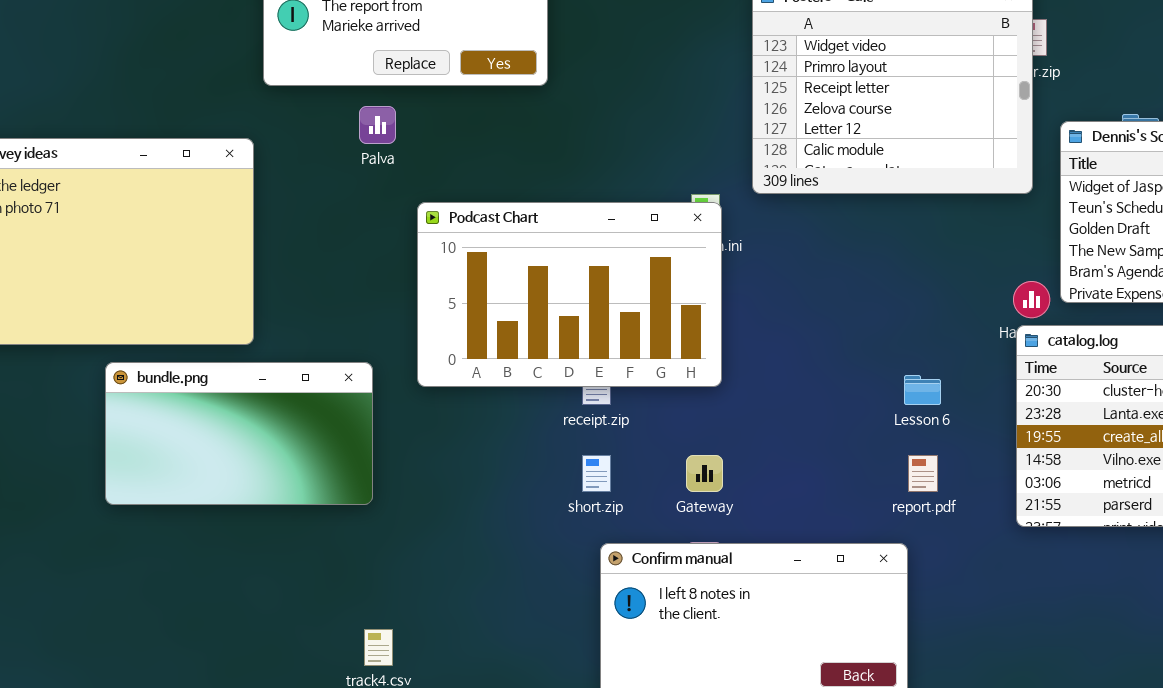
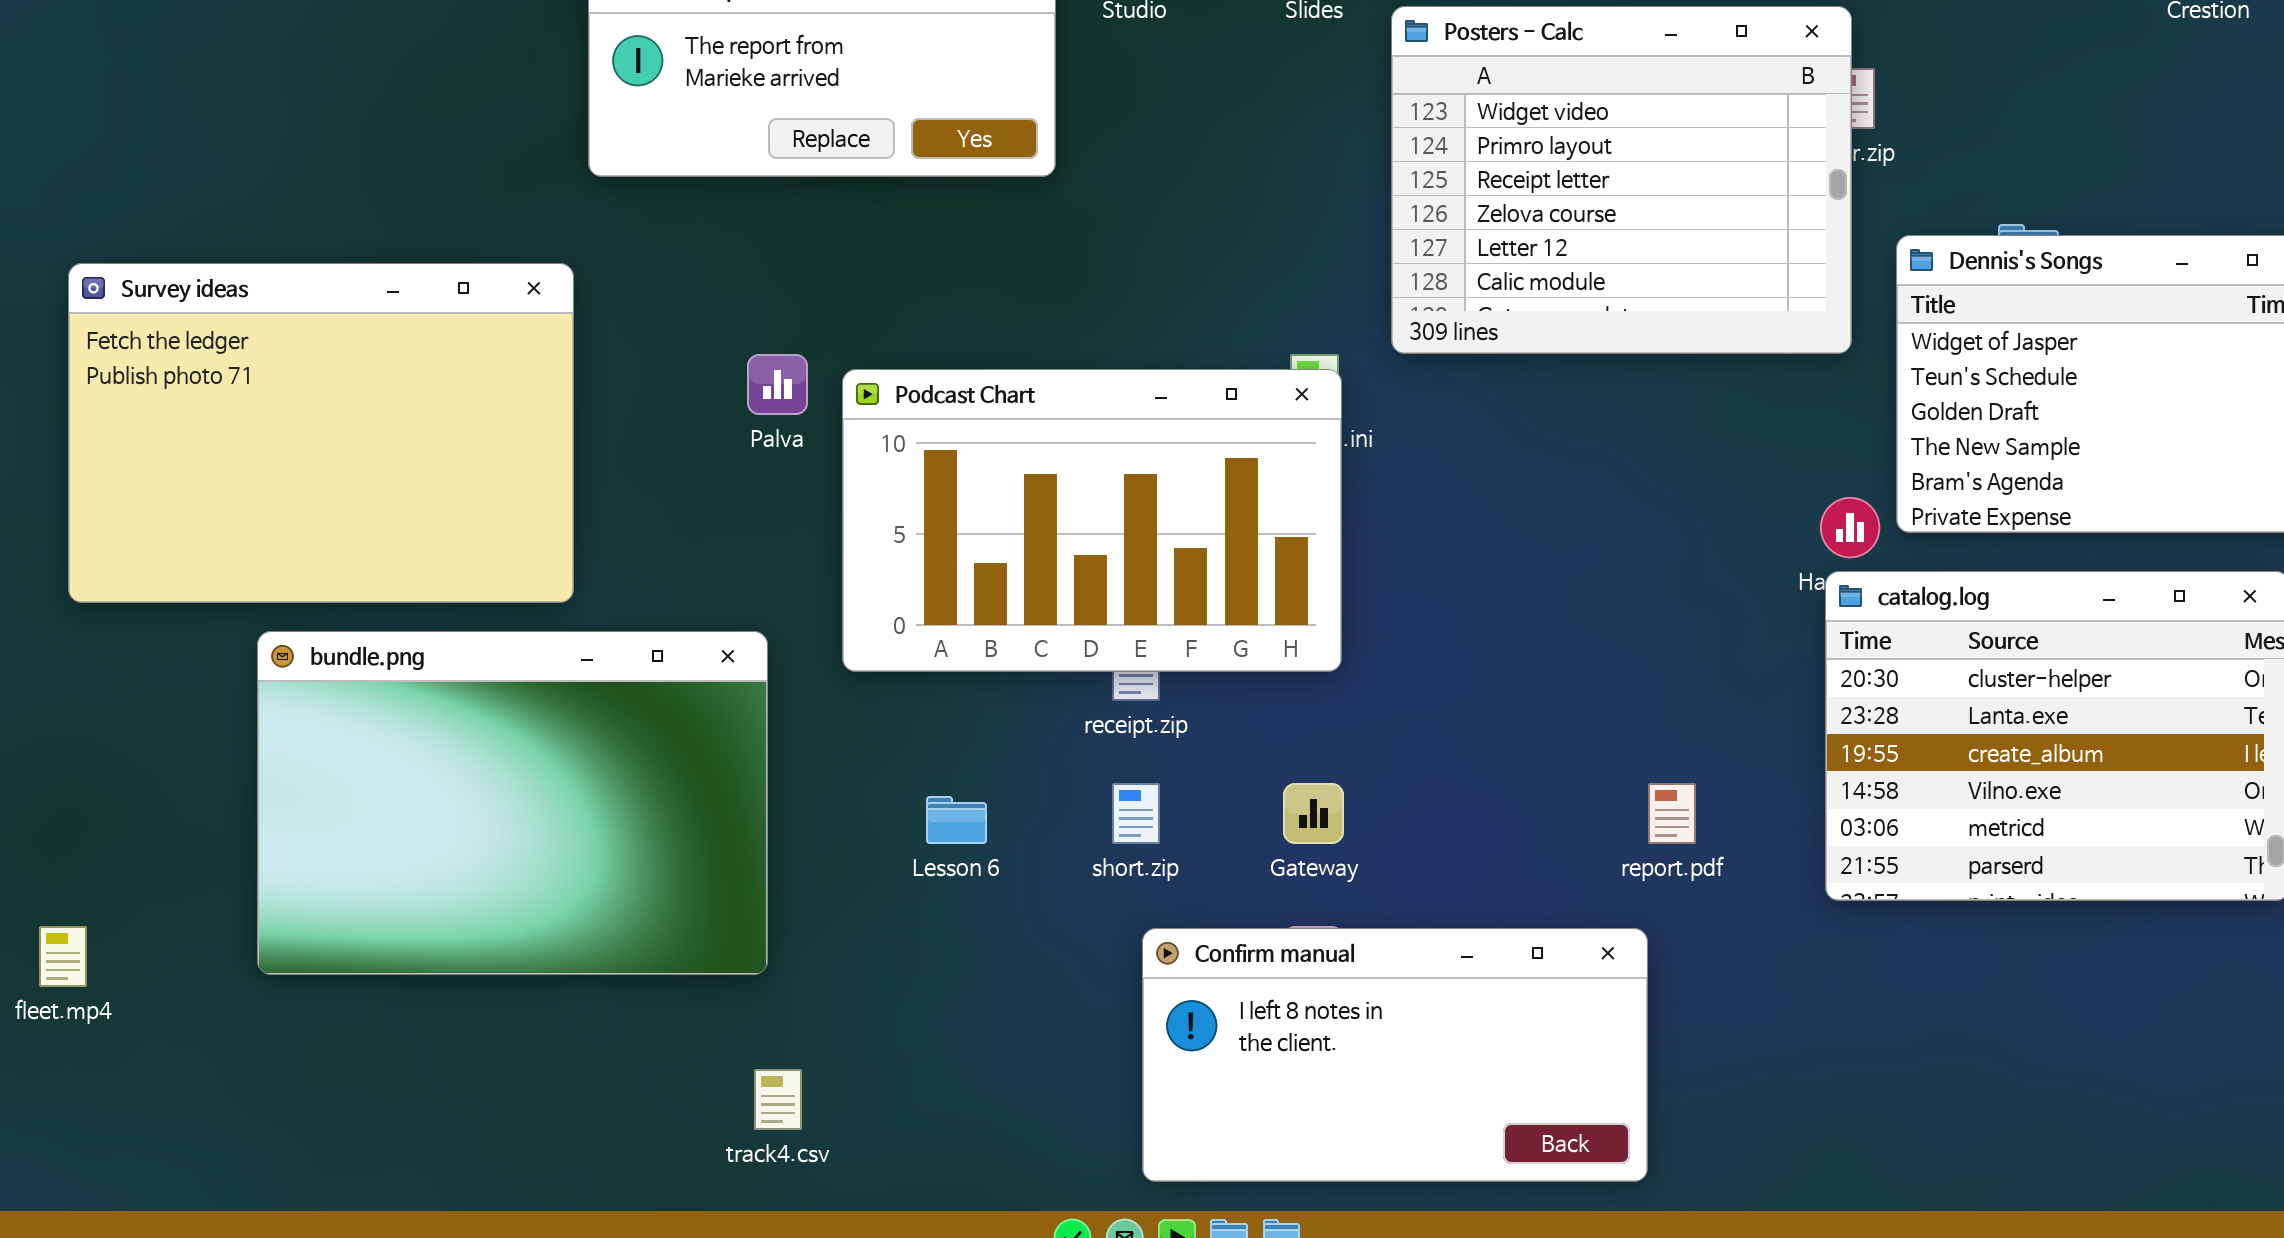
Palva: [359,106,396,144] -> [747,354,808,415], moved
bundle.png: [105,362,373,505] -> [257,631,768,975], resized
Lesson 6: [904,375,941,405] -> [926,796,987,844], moved

